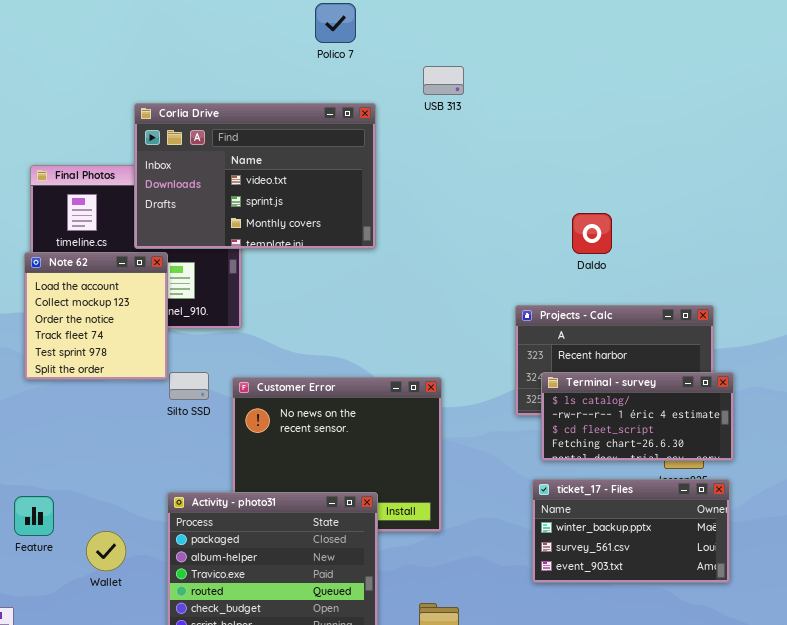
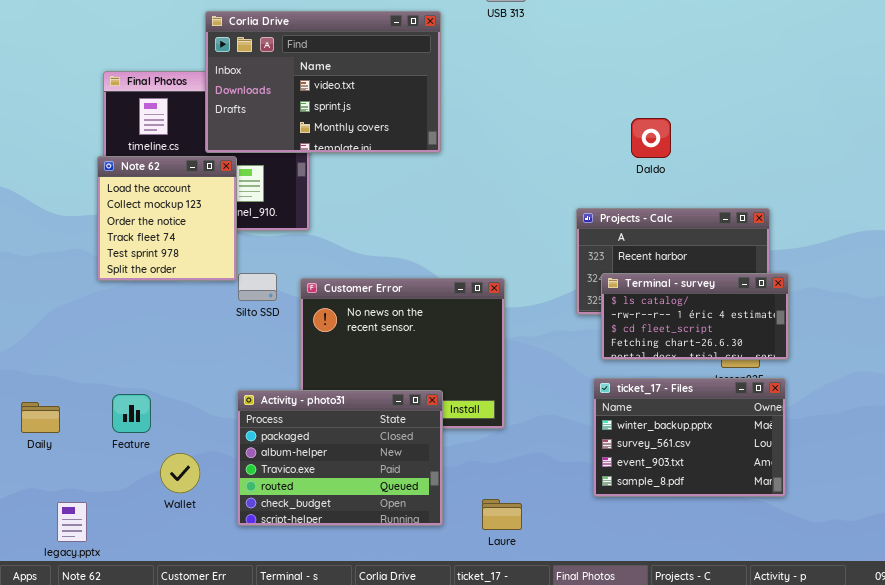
ticket_17 - Files: [532,479,730,583] -> [593,378,786,497], resized
Feature: [14,496,54,536] -> [112,394,151,433], moved
Wallet: [86,531,126,571] -> [160,453,200,493], moved

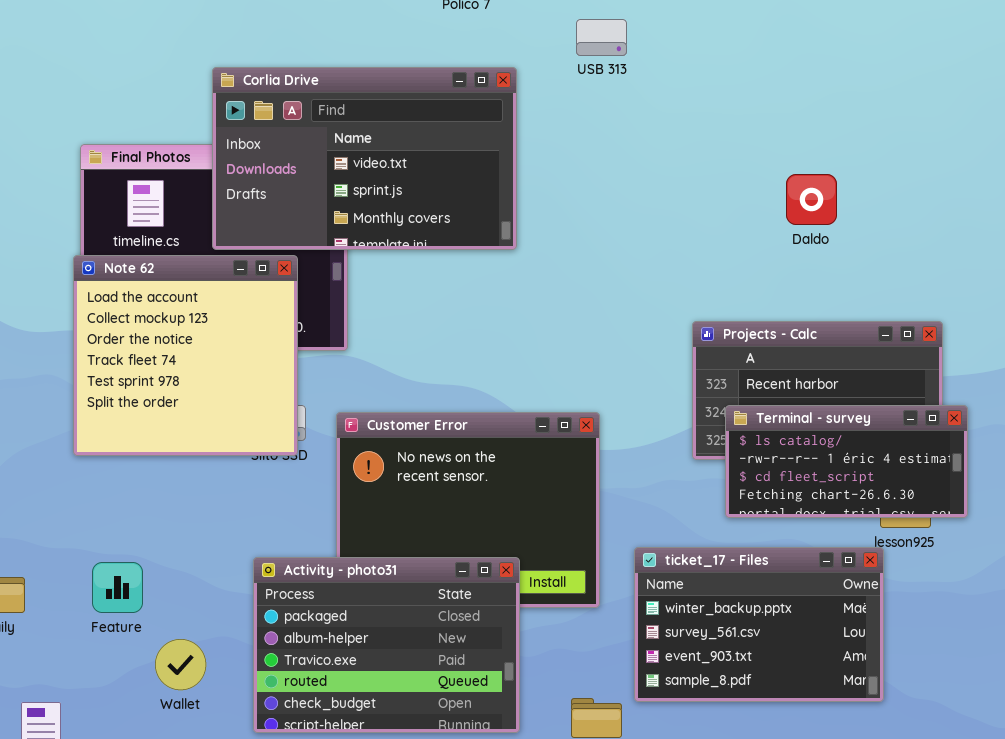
Daldo: [631,118,671,158] -> [786,174,837,225], moved
Note 62: [97,156,237,281] -> [73,255,298,456], resized
ticket_17 - Files: [593,378,786,497] -> [634,547,884,702], moved

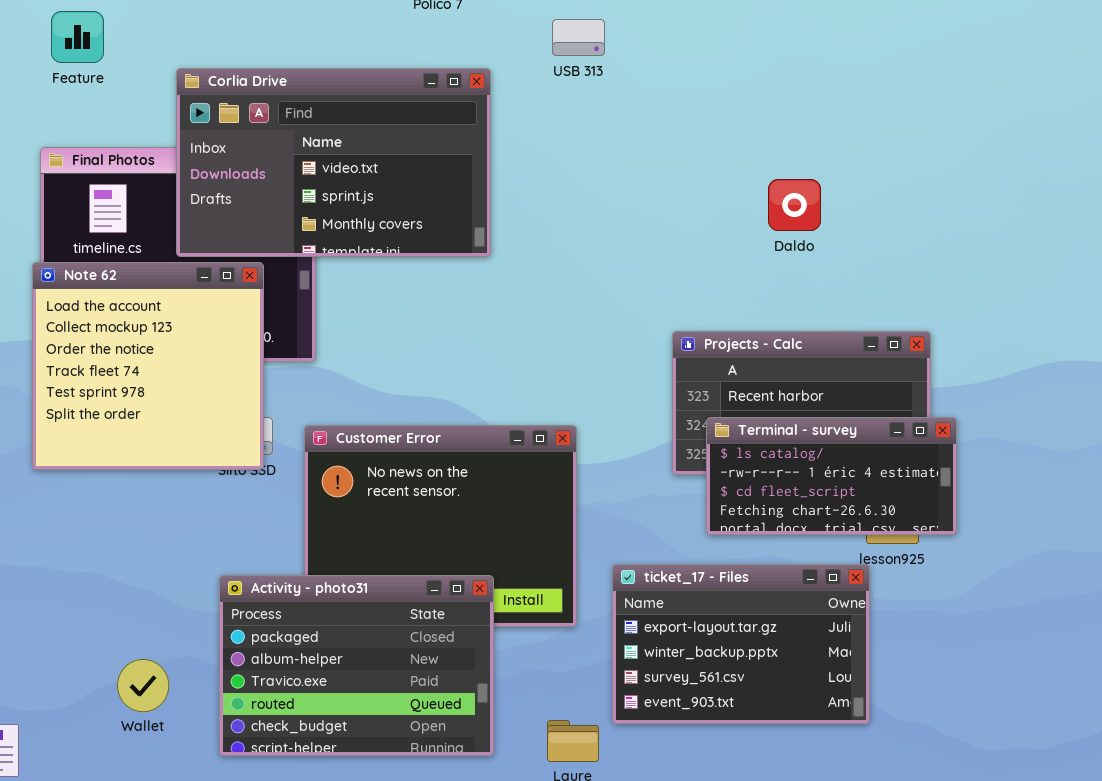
ticket_17 - Files: [634,547,884,702] -> [612,564,870,724], scrolled up 1 row
Feature: [92,562,143,613] -> [51,11,104,63], moved

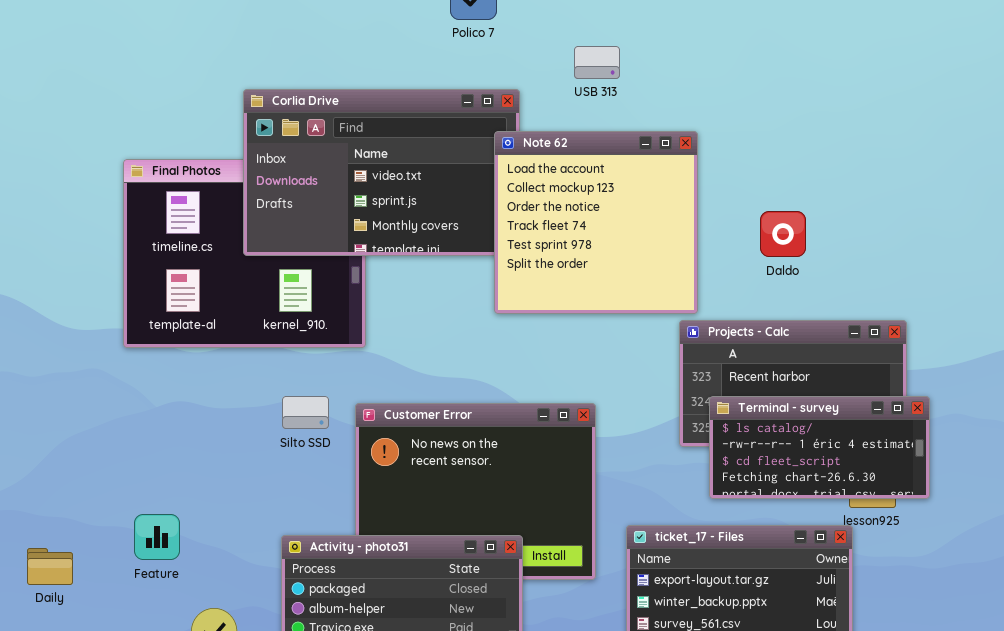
Feature: [51,11,104,63] -> [134,514,180,560], moved
Daldo: [768,179,821,231] -> [760,211,806,257], moved
Note 62: [32,262,264,470] -> [494,131,698,314], moved

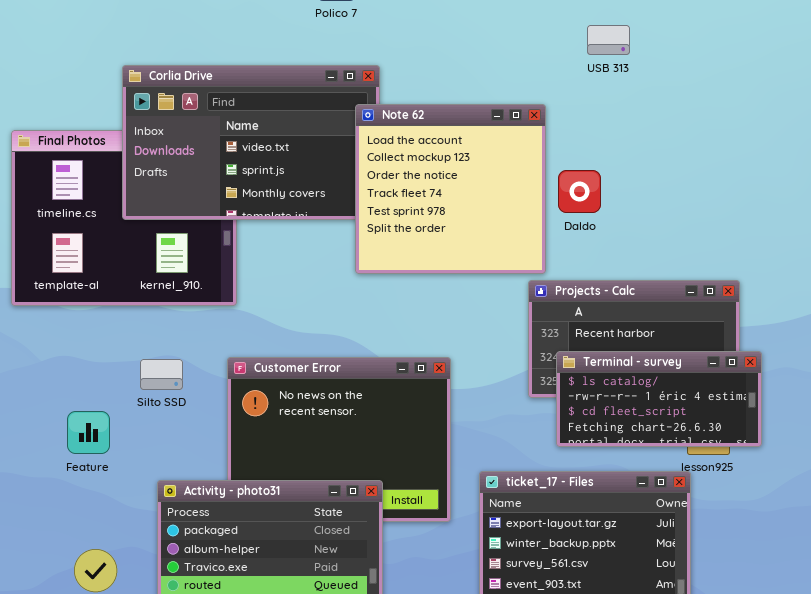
USB 313: [574,46,620,79] -> [587,25,630,55], moved
Daldo: [760,211,806,257] -> [558,170,601,213], moved
Silto SSD: [282,396,329,429] -> [140,359,183,390], moved
Feature: [134,514,180,560] -> [67,411,110,454], moved

